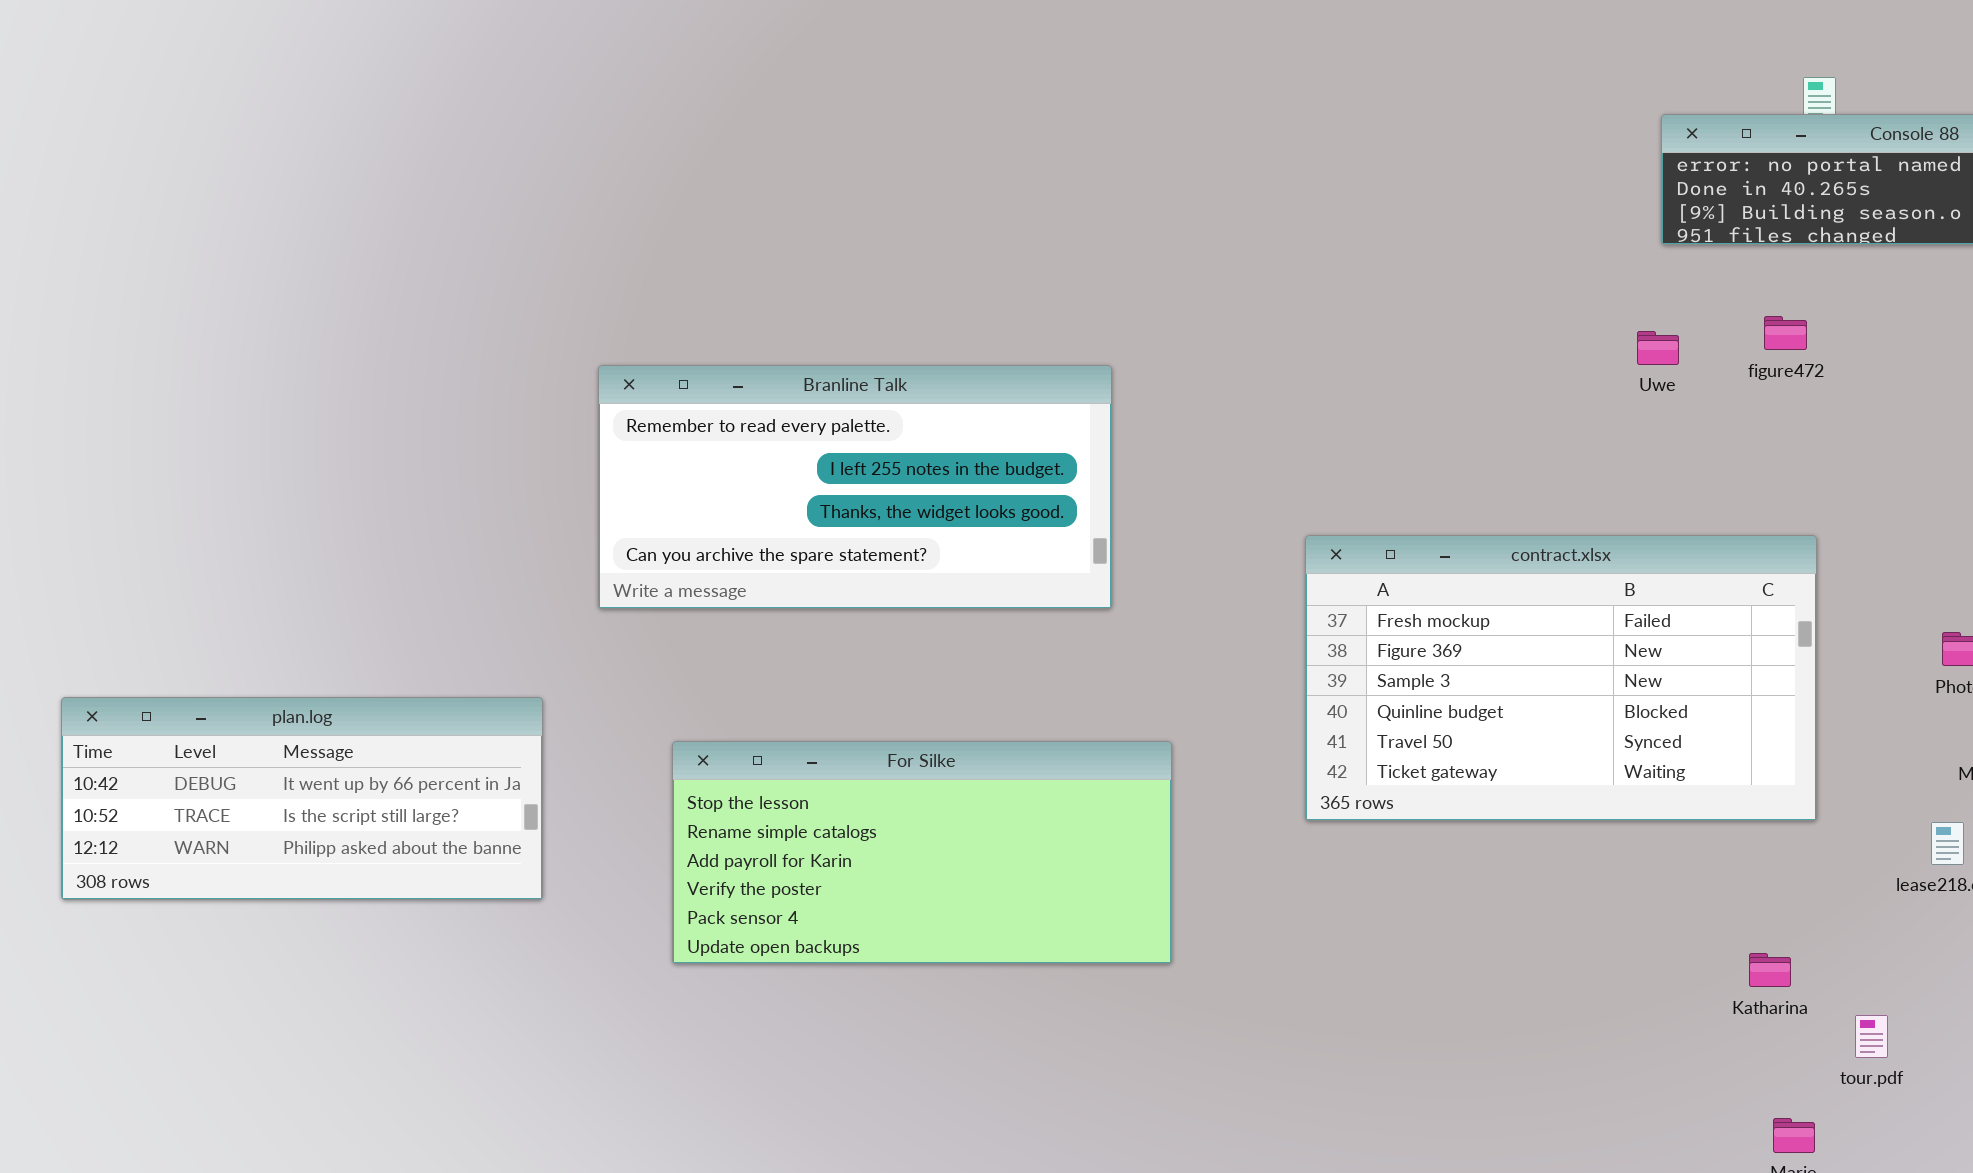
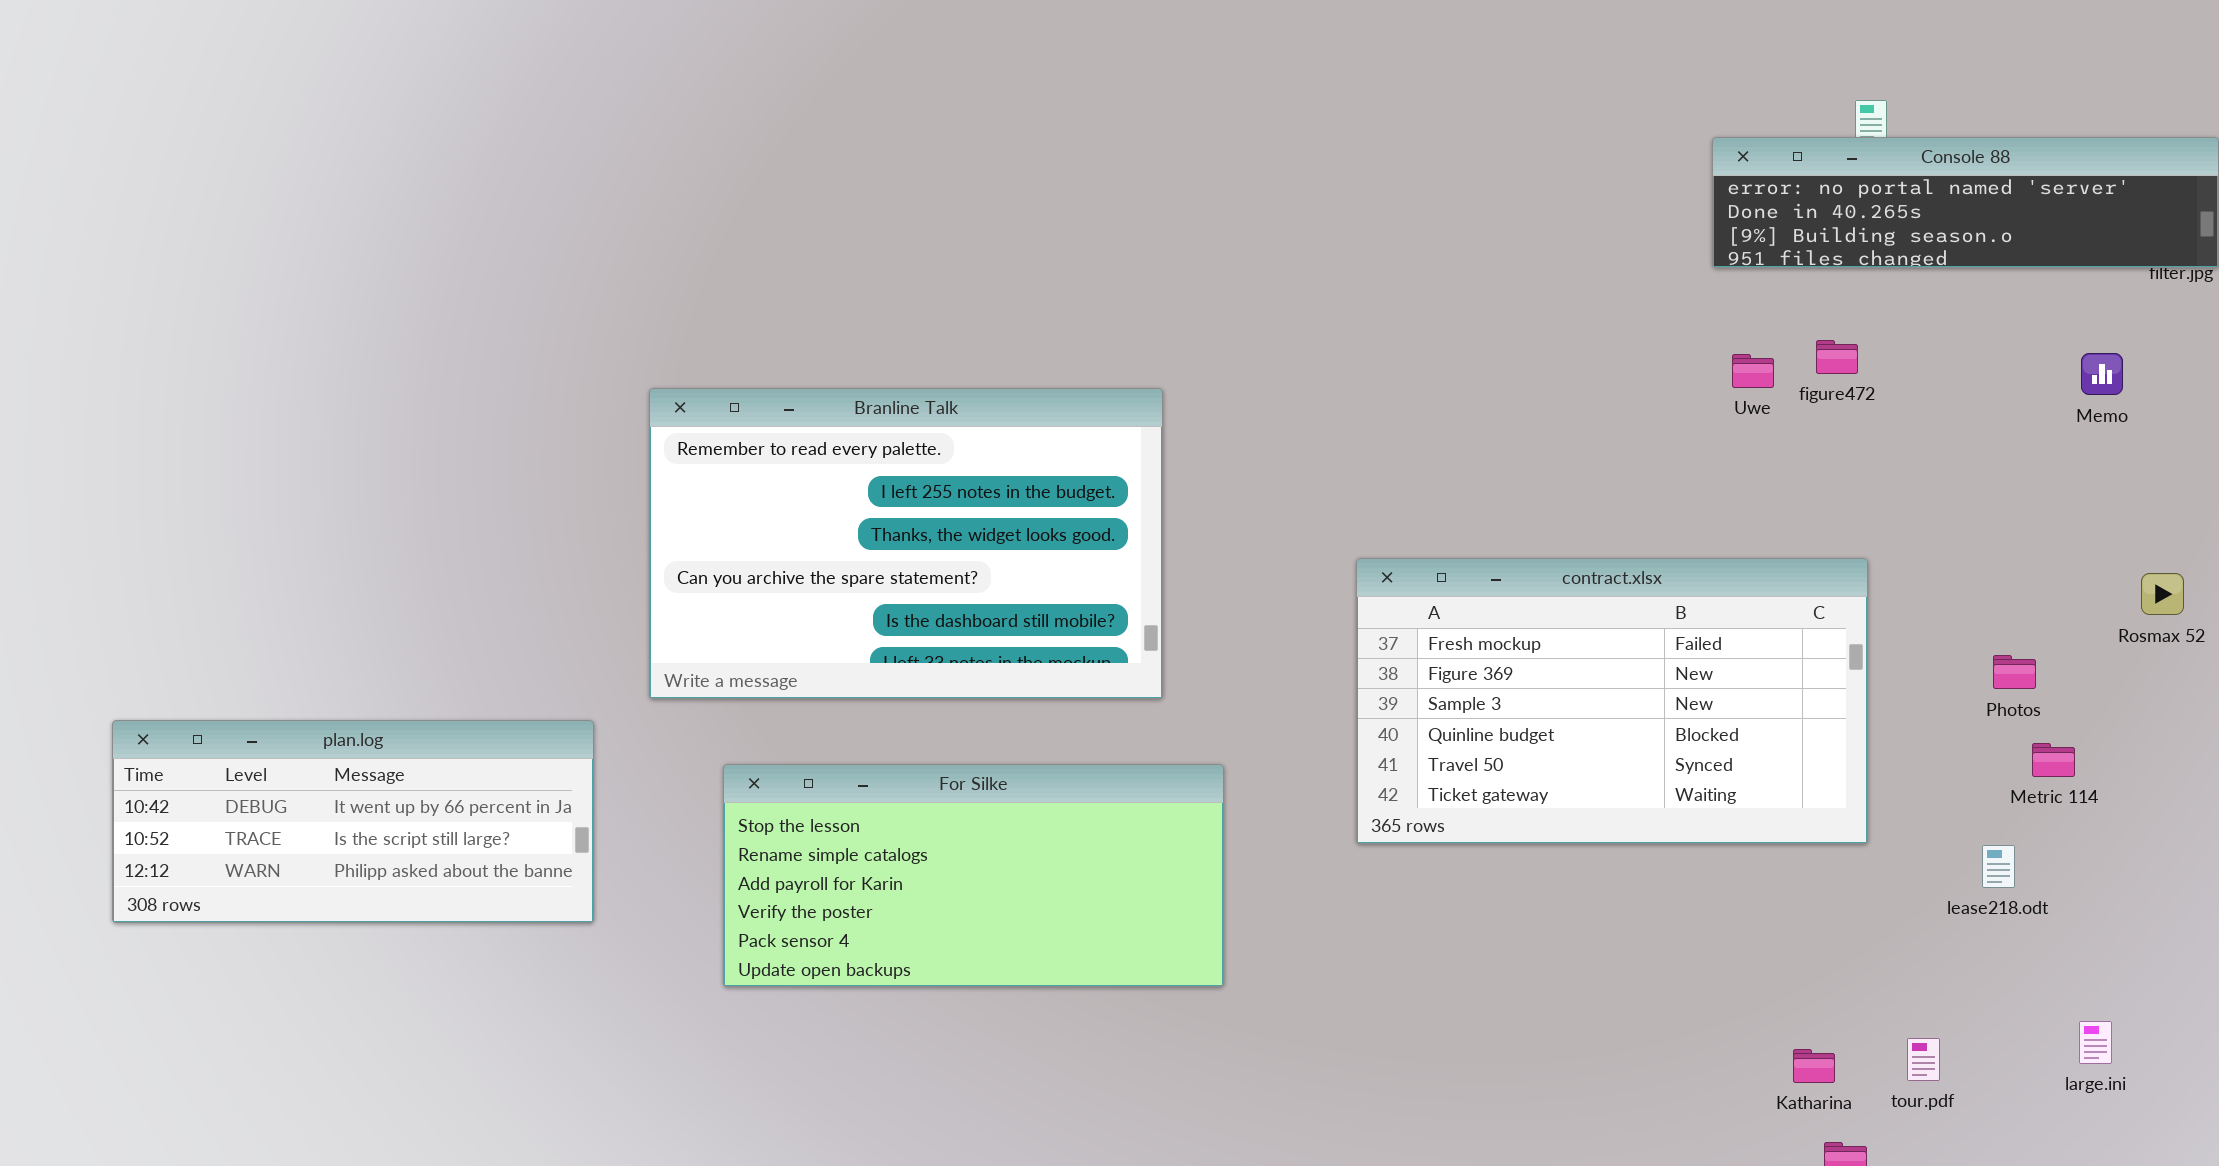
Uwe: [1637,331,1679,365] -> [1732,354,1774,388], moved
Branline Talk: [598,365,1112,609] -> [649,388,1163,699], resized
Katharina: [1749,953,1791,987] -> [1793,1049,1835,1083], moved

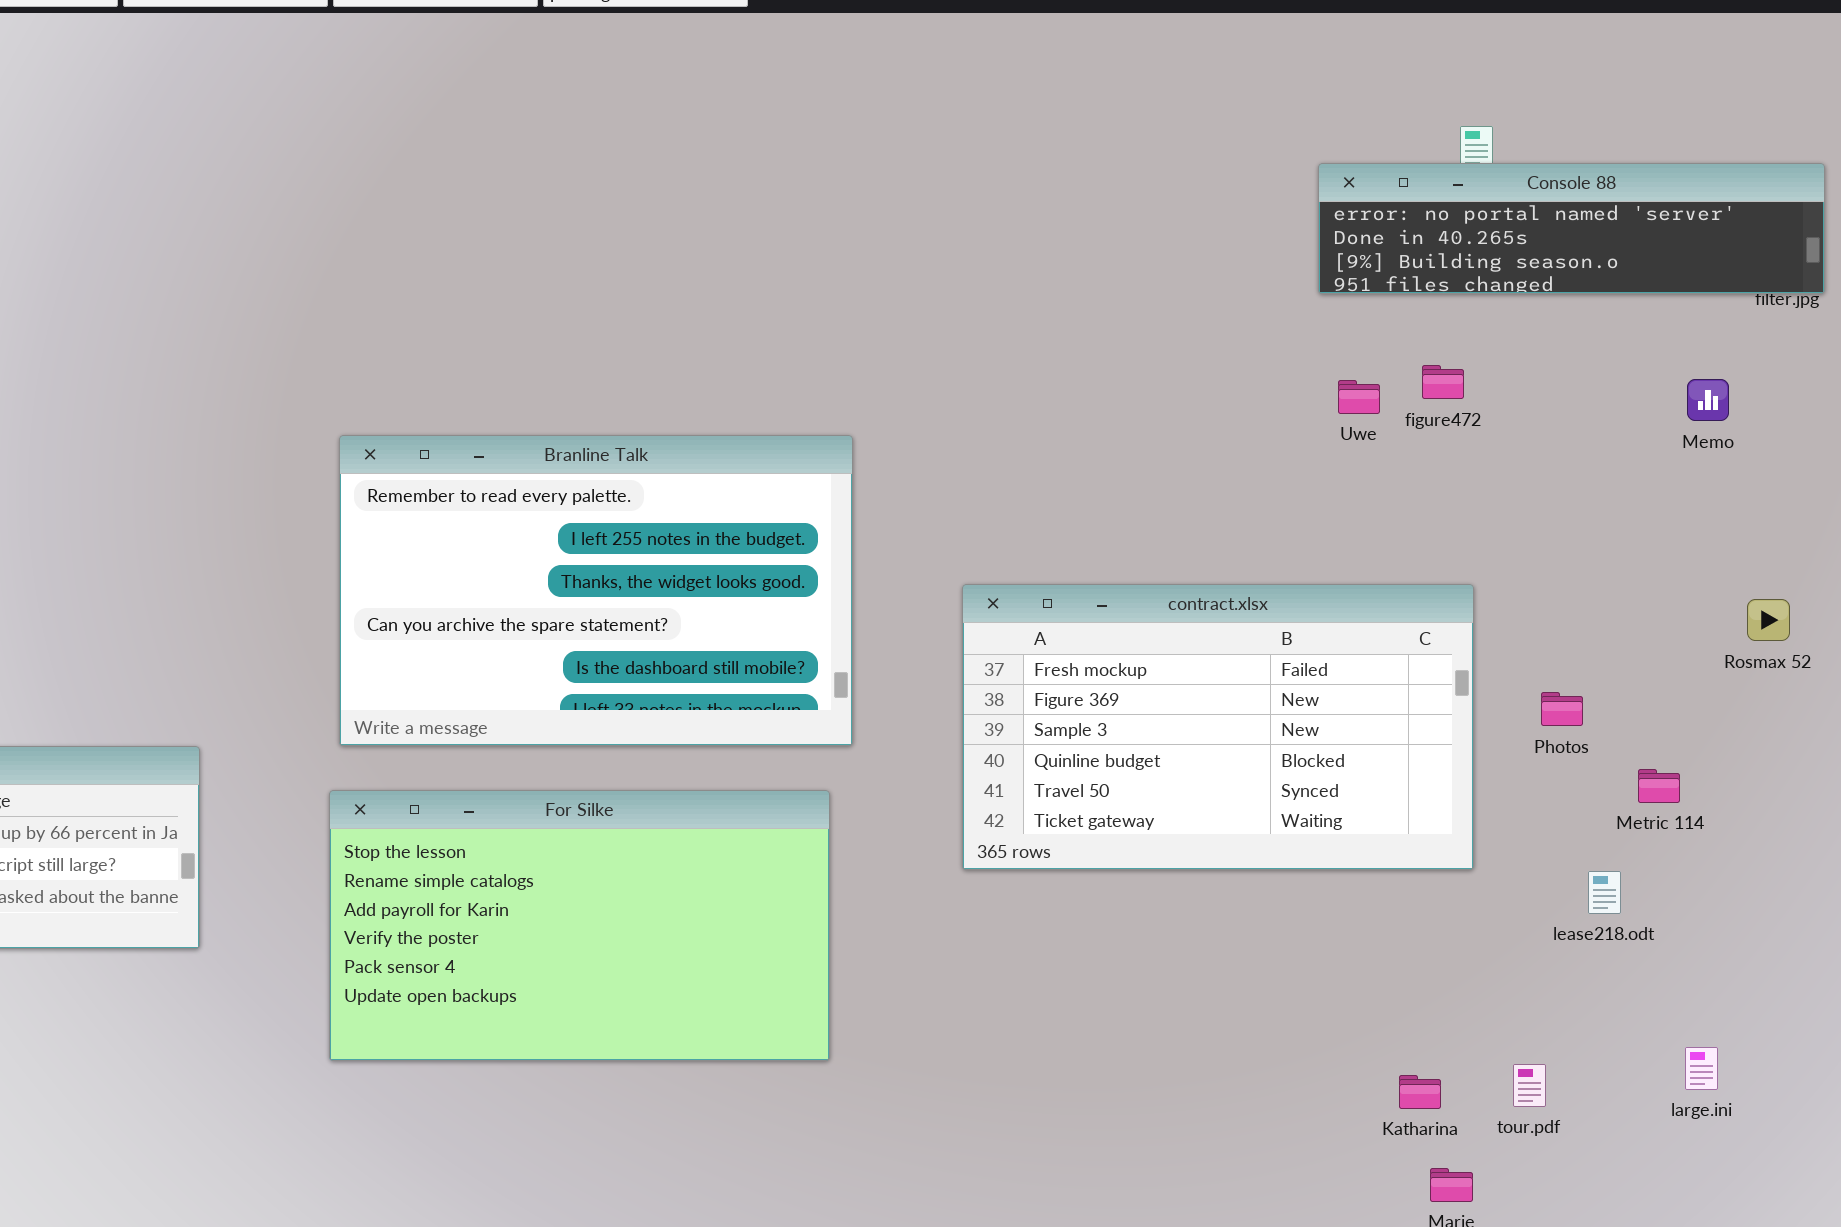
Branline Talk: [649,388,1163,699] -> [339,435,853,746], moved
Photos: [1993,655,2036,689] -> [1541,692,1583,726], moved
For Silke: [723,764,1224,987] -> [329,790,830,1061], resized

